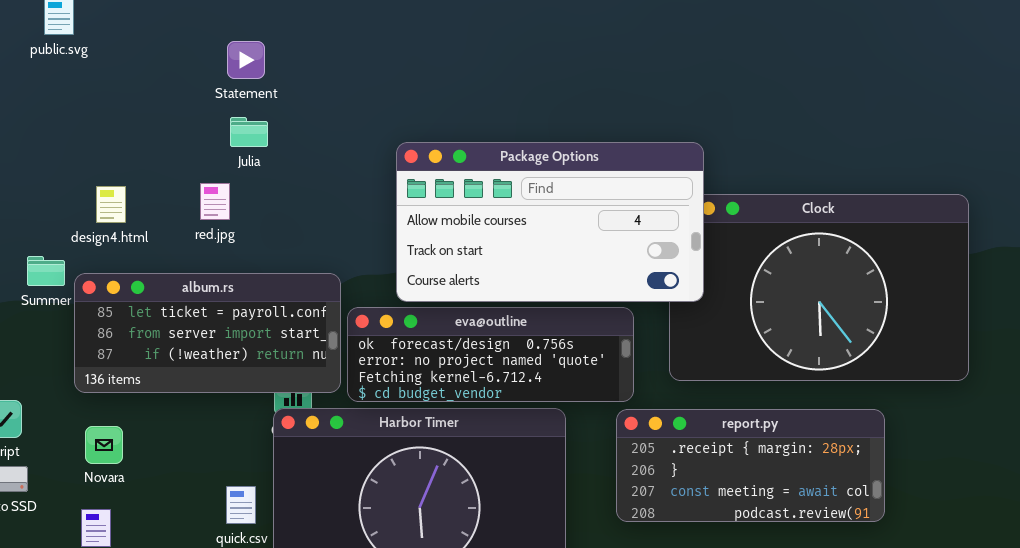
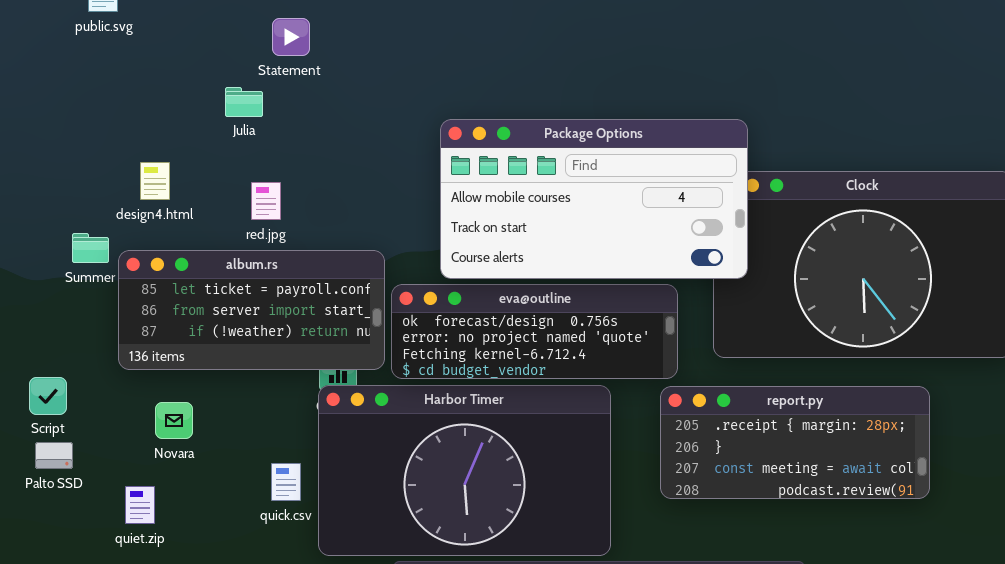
Julia: [230,117,268,147] -> [225,87,263,117], moved
red.jpg: [200,183,230,220] -> [251,182,281,220], moved
Novara: [85,426,123,464] -> [155,402,193,439], moved

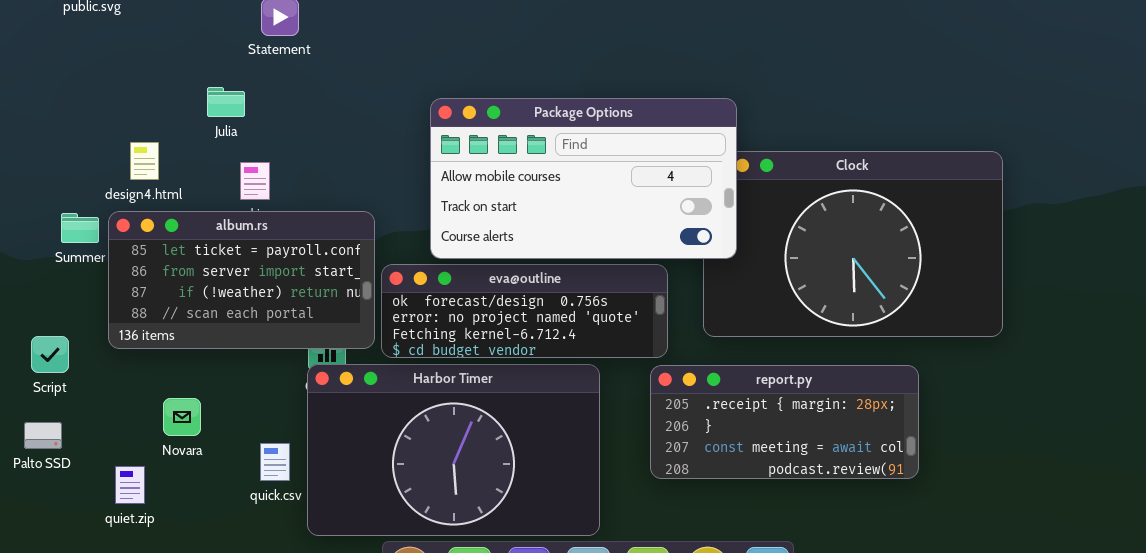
Julia: [225,87,263,117] -> [207,87,245,117], moved
album.rs: [118,250,385,370] -> [108,211,375,349], resized
Script: [29,377,67,415] -> [31,336,69,373], moved
Novara: [155,402,193,439] -> [163,398,201,436], moved

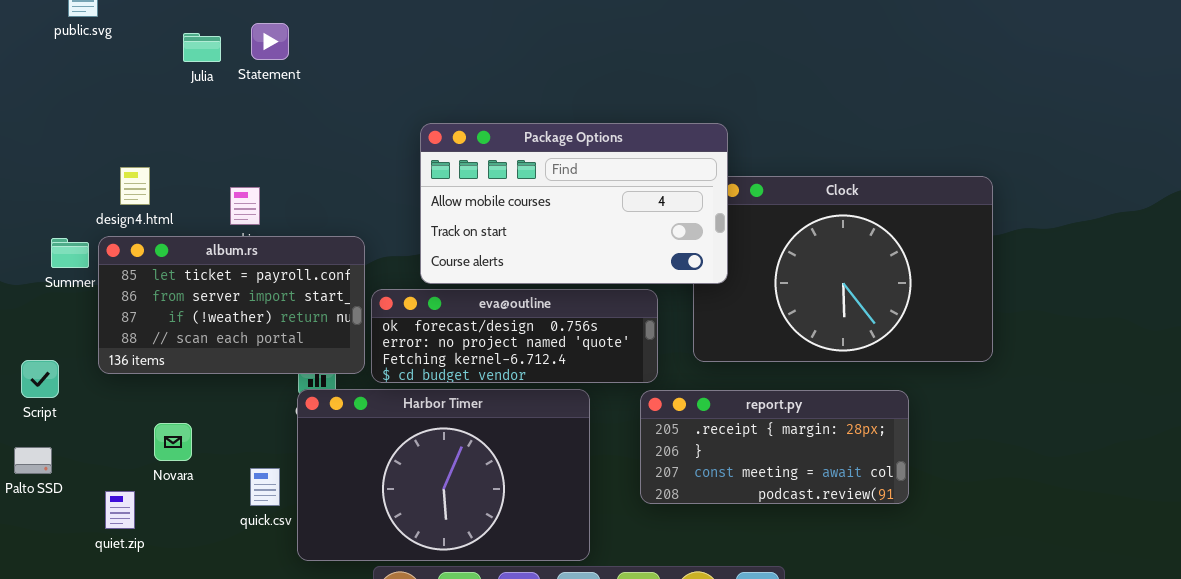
Julia: [207,87,245,117] -> [183,33,221,62], moved

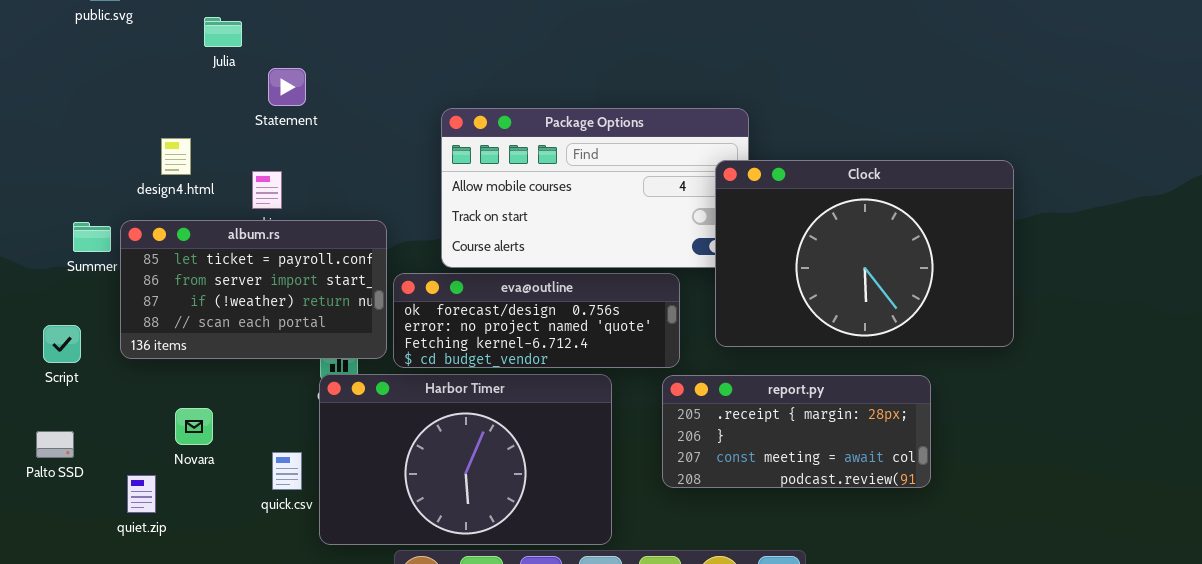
Statement: [251,23,289,60] -> [268,68,306,106], moved
design4.html: [120,167,150,205] -> [161,138,191,175], moved
Clock: [693,176,993,362] -> [715,160,1014,347], raised
Script: [21,360,59,398] -> [43,325,81,363], moved

